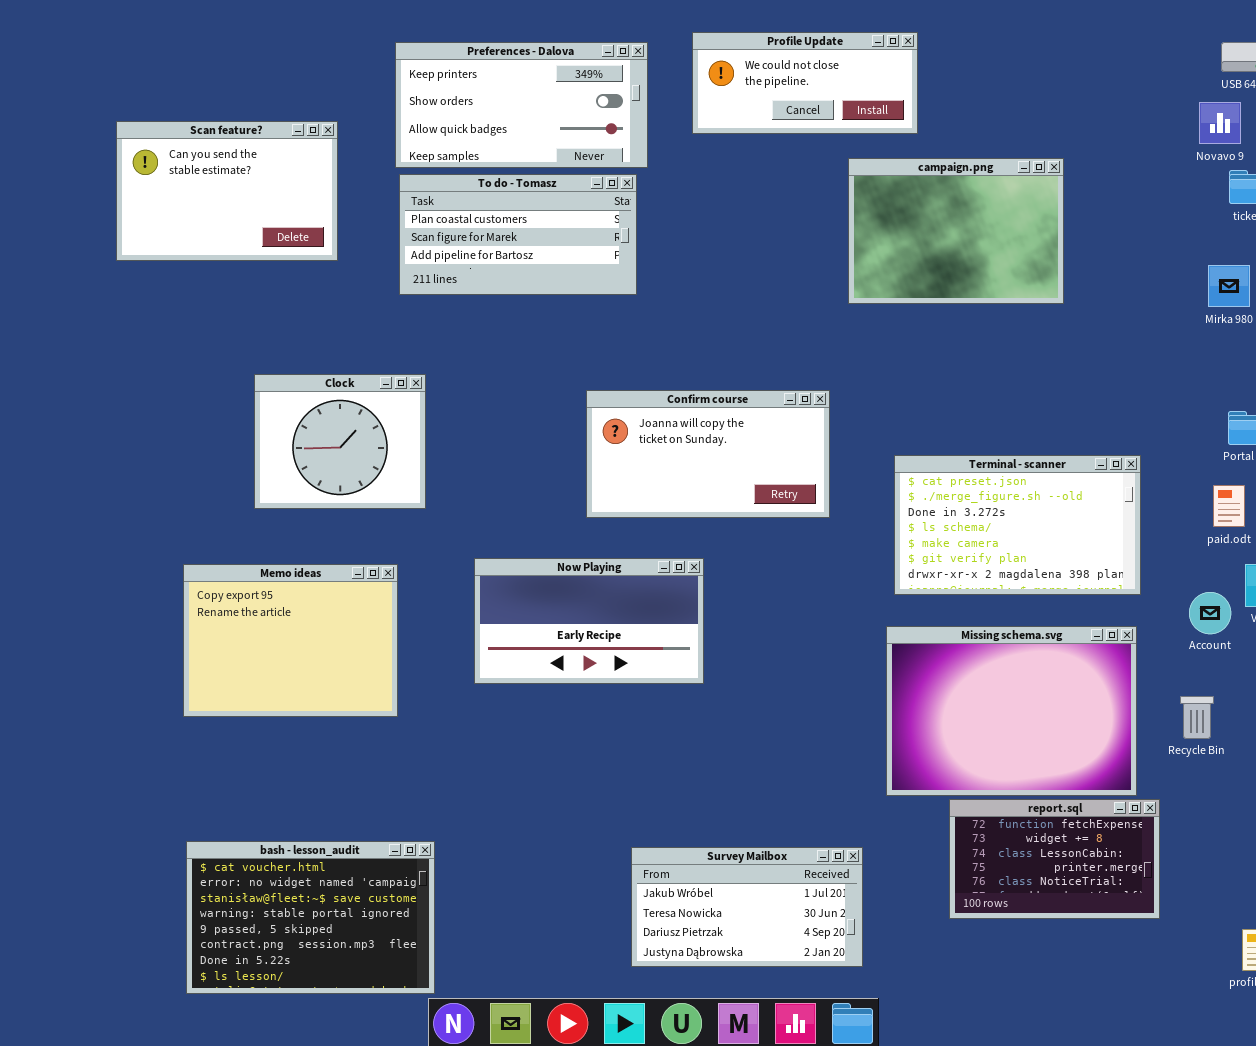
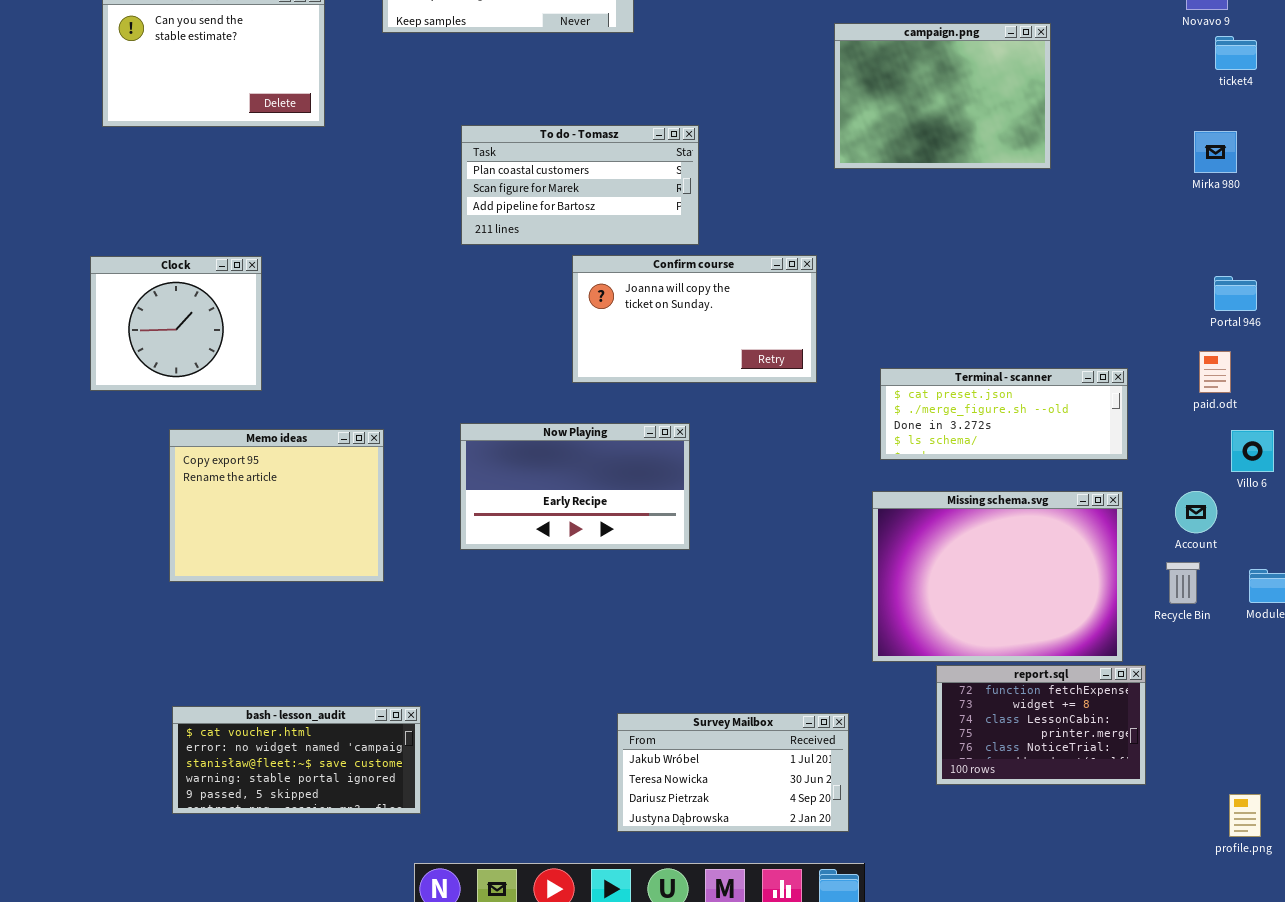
To do - Tomasz: [399,174,637,295] -> [461,125,699,245], moved
Clock: [254,374,426,509] -> [90,256,262,391], moved
Terminal - scanner: [894,455,1141,595] -> [880,368,1128,460], resized
Account: [1189,592,1231,634] -> [1175,491,1217,533], moved
bash - lesson_audit: [186,841,435,994] -> [172,706,421,814], resized

